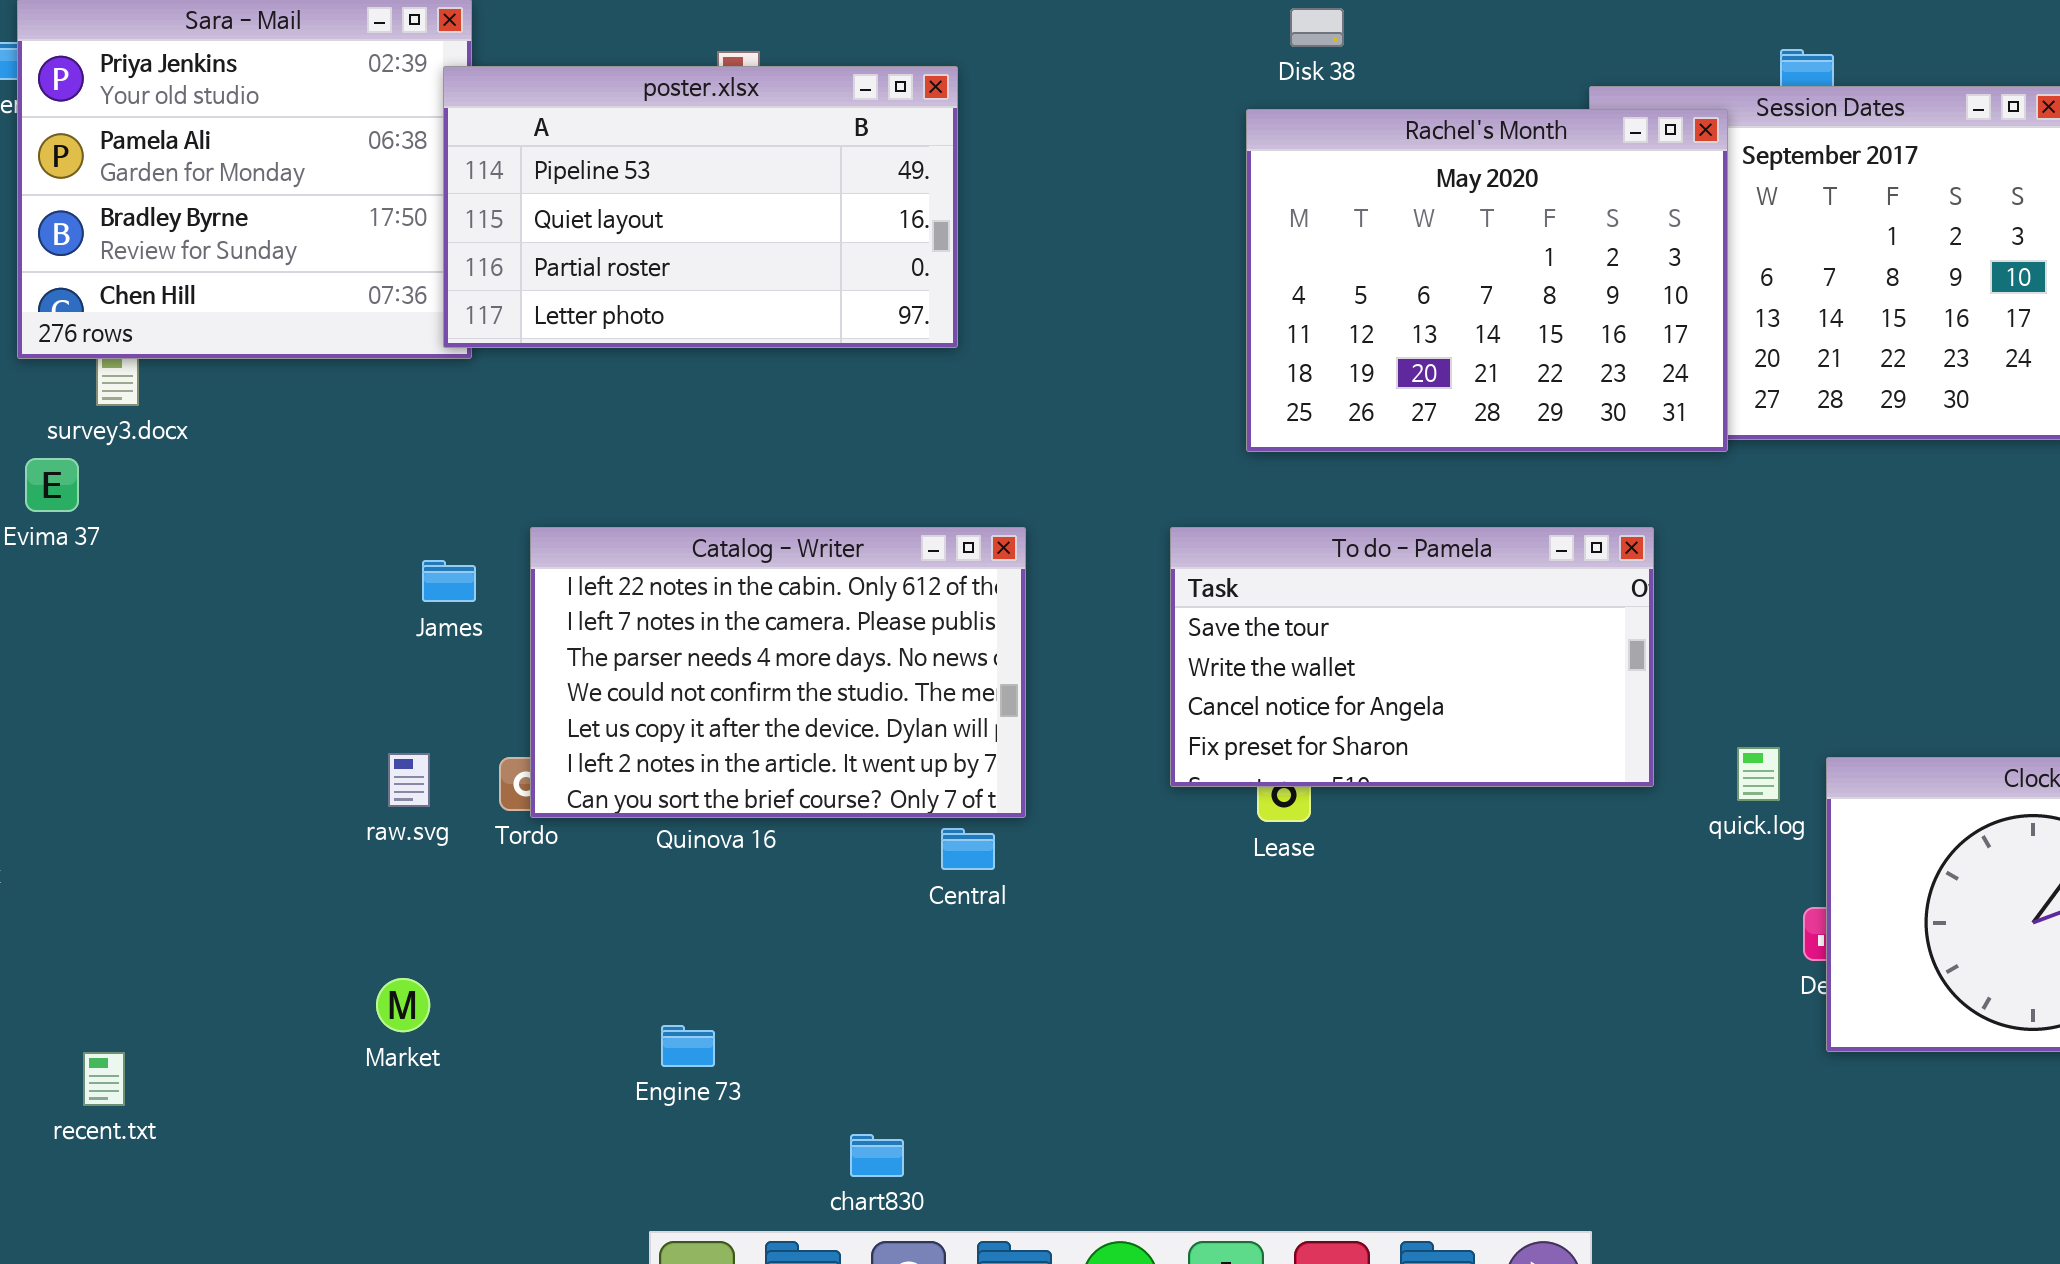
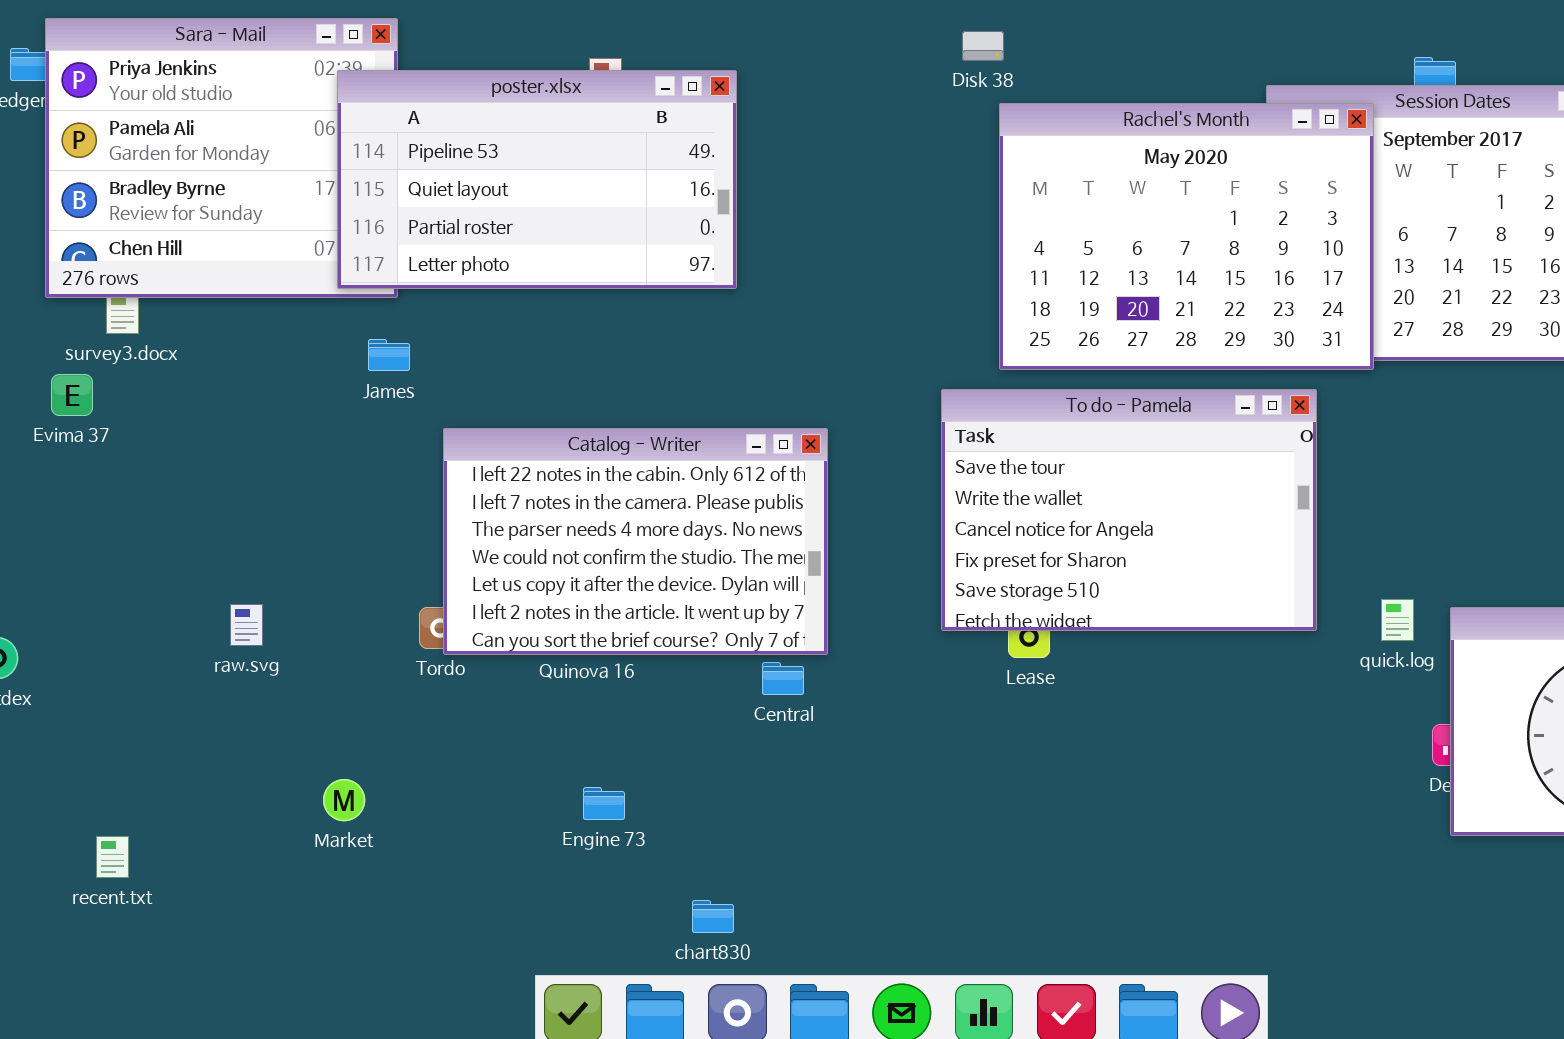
Disk 38: [1290,8,1344,47] -> [962,31,1004,61], moved
poster.xlsx: [443,66,958,348] -> [337,70,737,289], moved
To do - Pamela: [1170,527,1654,787] -> [941,389,1317,631], resized
James: [422,560,476,602] -> [368,339,410,371], moved
raw.svg: [388,753,430,807] -> [230,604,263,646], moved
Engine 73: [661,1025,715,1067] -> [583,787,625,820], moved

